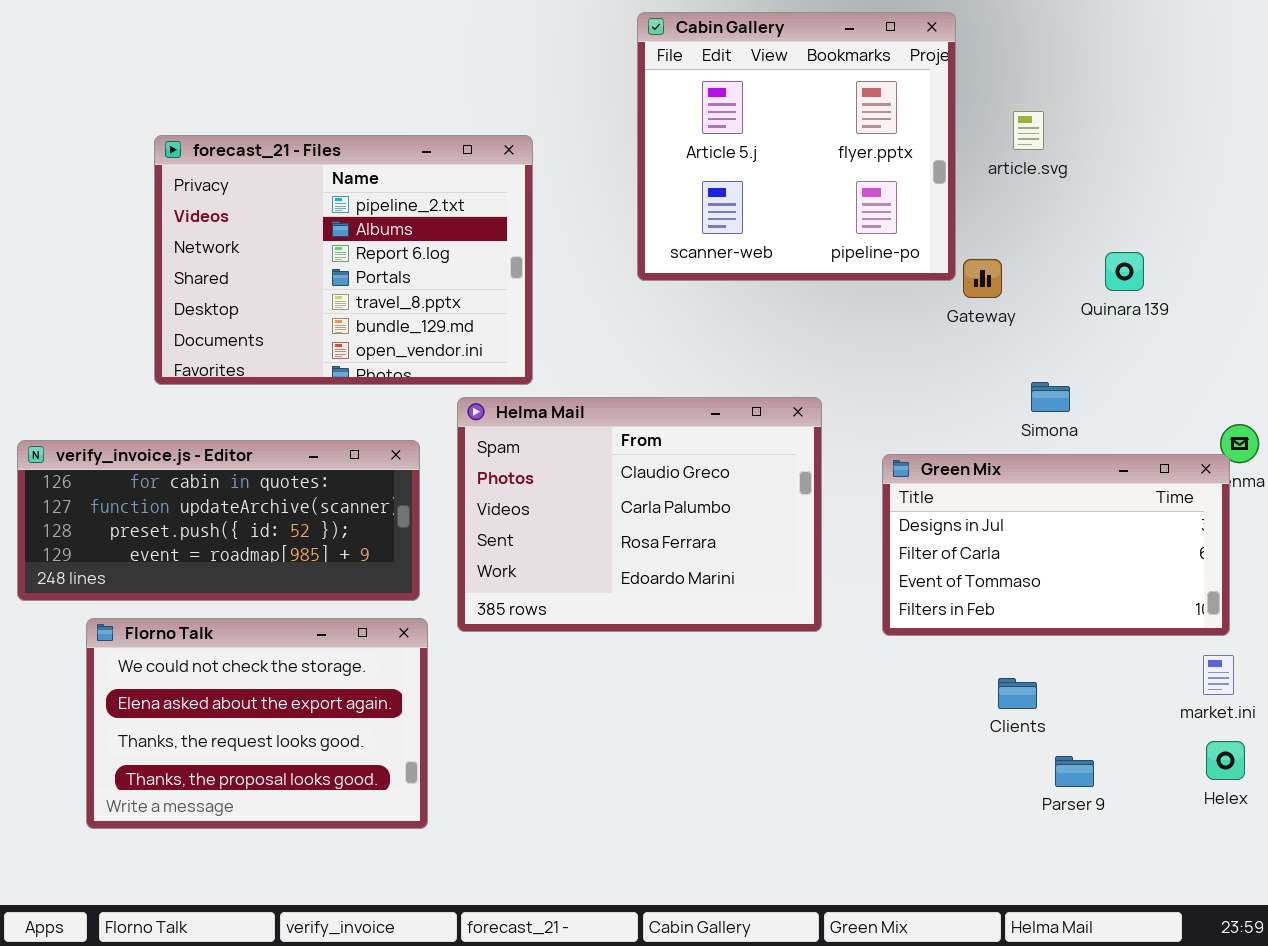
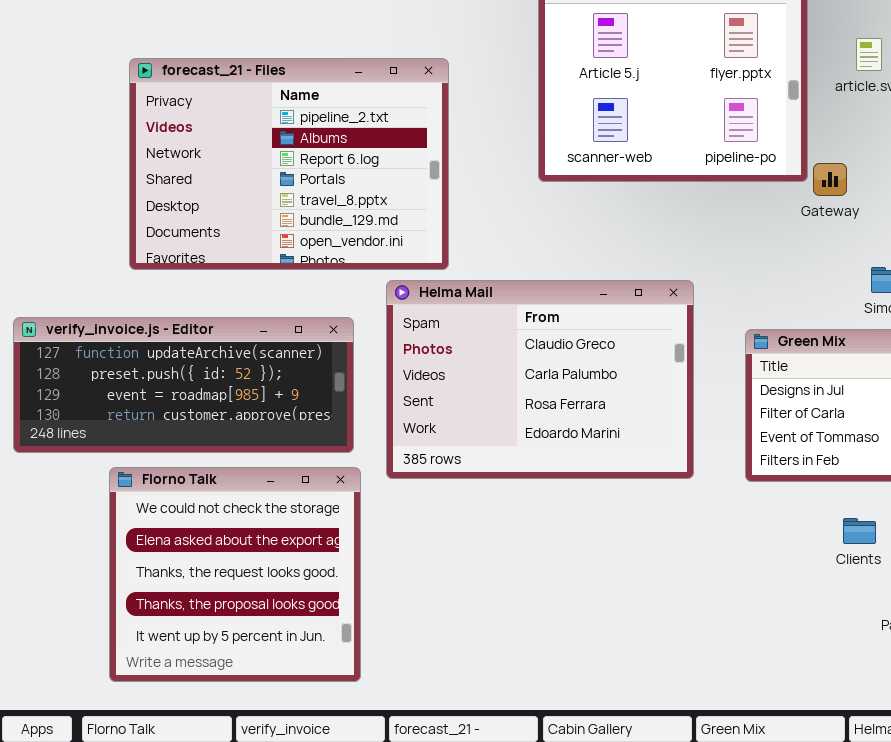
verify_invoice.js - Editor: [17,440,420,601] -> [13,317,354,453], scrolled down 1 row
Florno Talk: [86,618,428,829] -> [109,467,361,682], resized

